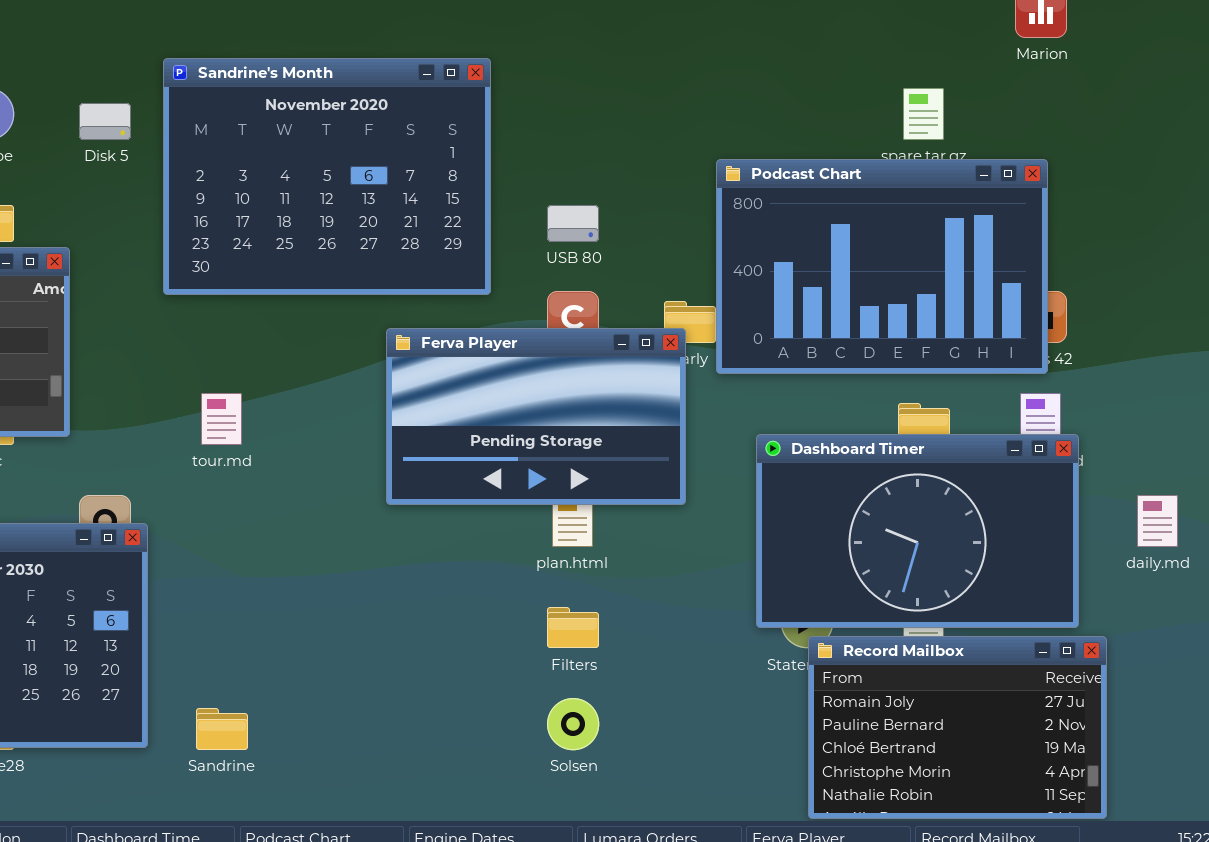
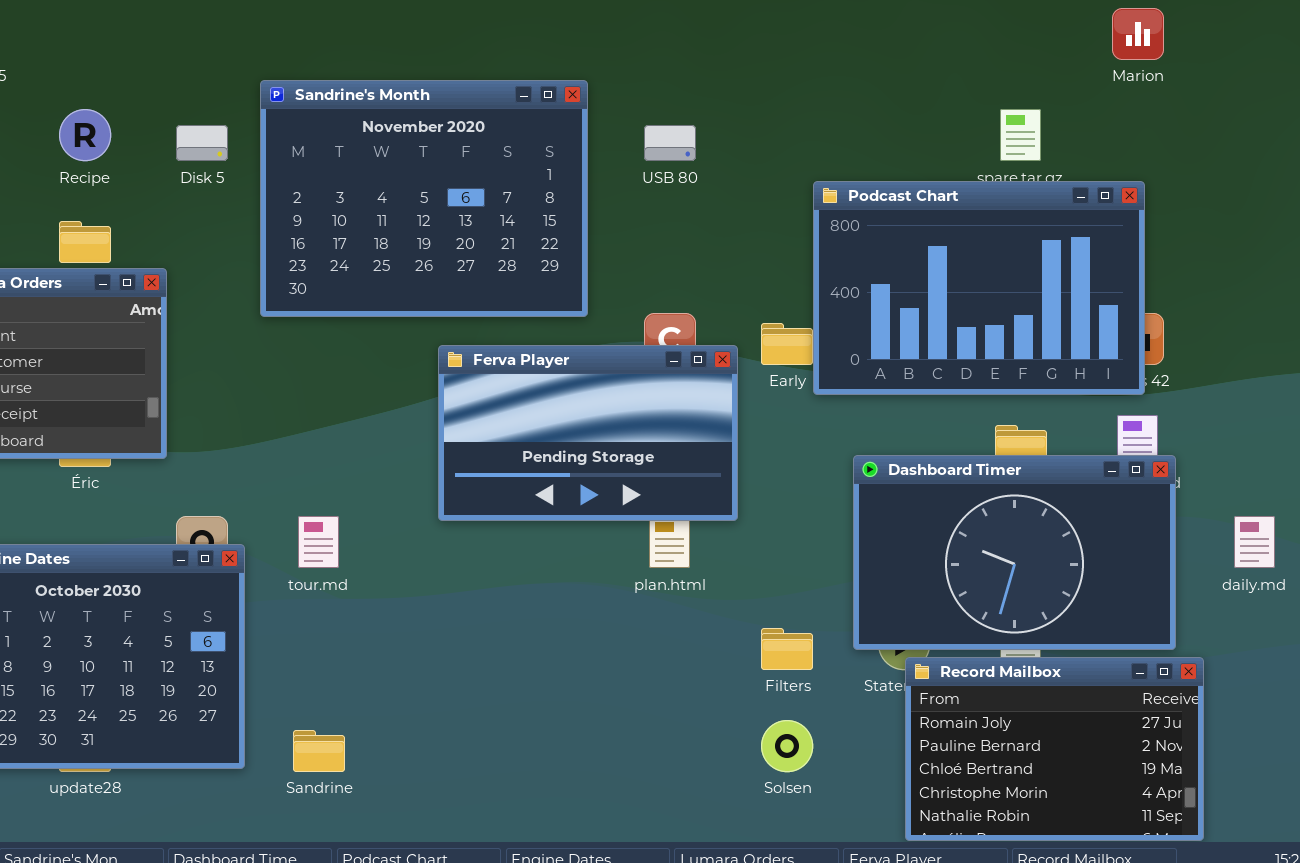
USB 80: [547,205,599,242] -> [644,125,696,161], moved
Ferva Player: [386,328,686,505] -> [438,345,738,521], moved
tour.md: [201,393,242,445] -> [298,516,339,568], moved
Filters: [547,607,599,648] -> [761,628,813,670], moved
Solsen: [547,698,599,750] -> [761,720,813,772], moved

